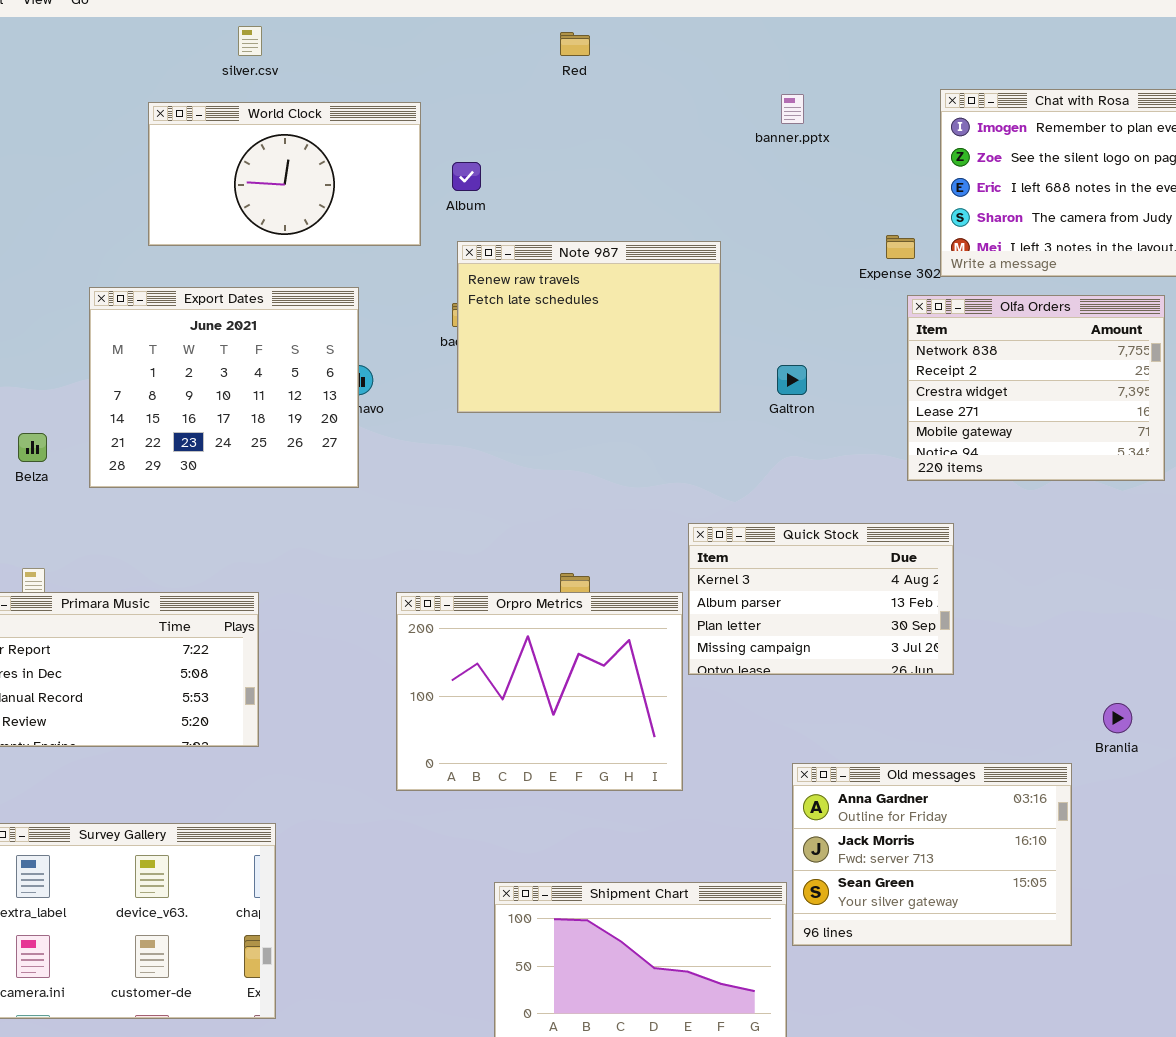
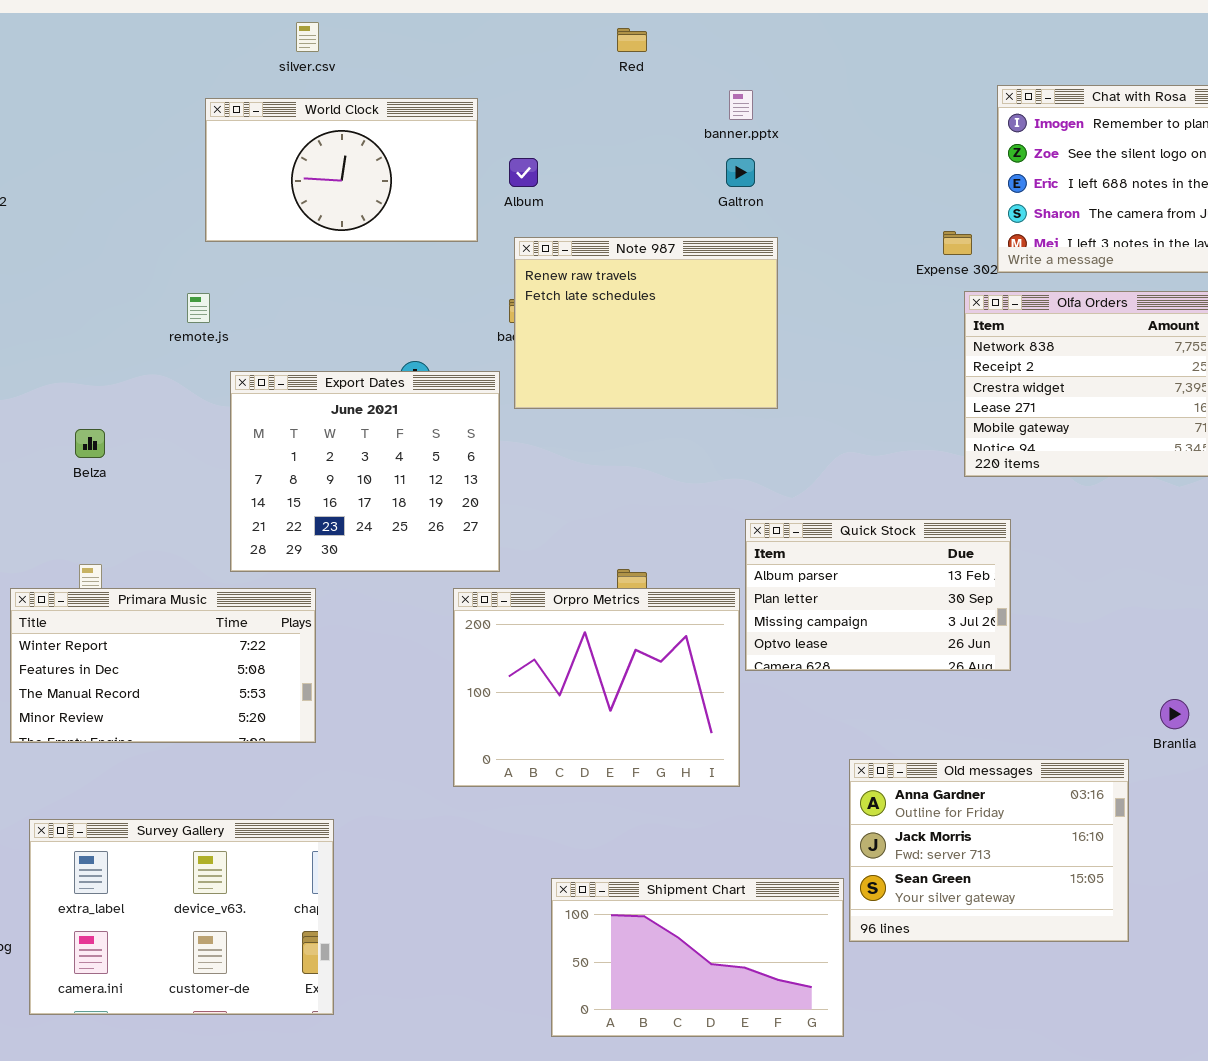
banner.pptx: [781,94,804,124] -> [729,90,753,120], moved
Export Dates: [89,287,359,488] -> [230,371,500,572], moved
Galtron: [777,365,807,395] -> [726,158,755,187], moved
Quick Stock: [688,523,954,675] -> [745,519,1011,671], scrolled down 1 row

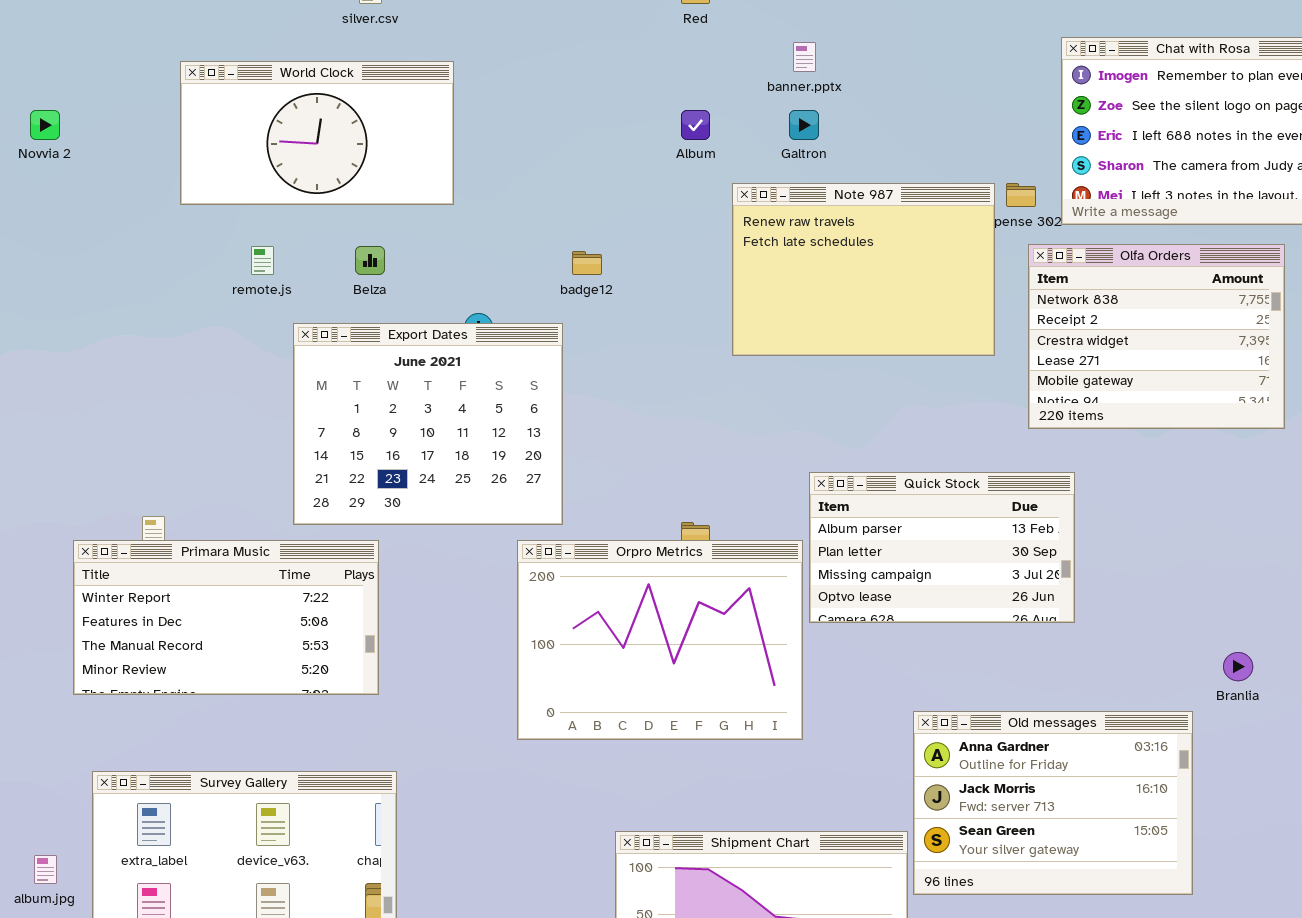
World Clock: [205,98,478,242] -> [180,61,454,205], moved
Album: [509,158,538,187] -> [681,110,710,140], moved
Note 987: [514,237,778,409] -> [732,183,995,356], moved
Belza: [75,429,105,458] -> [355,246,385,275], moved

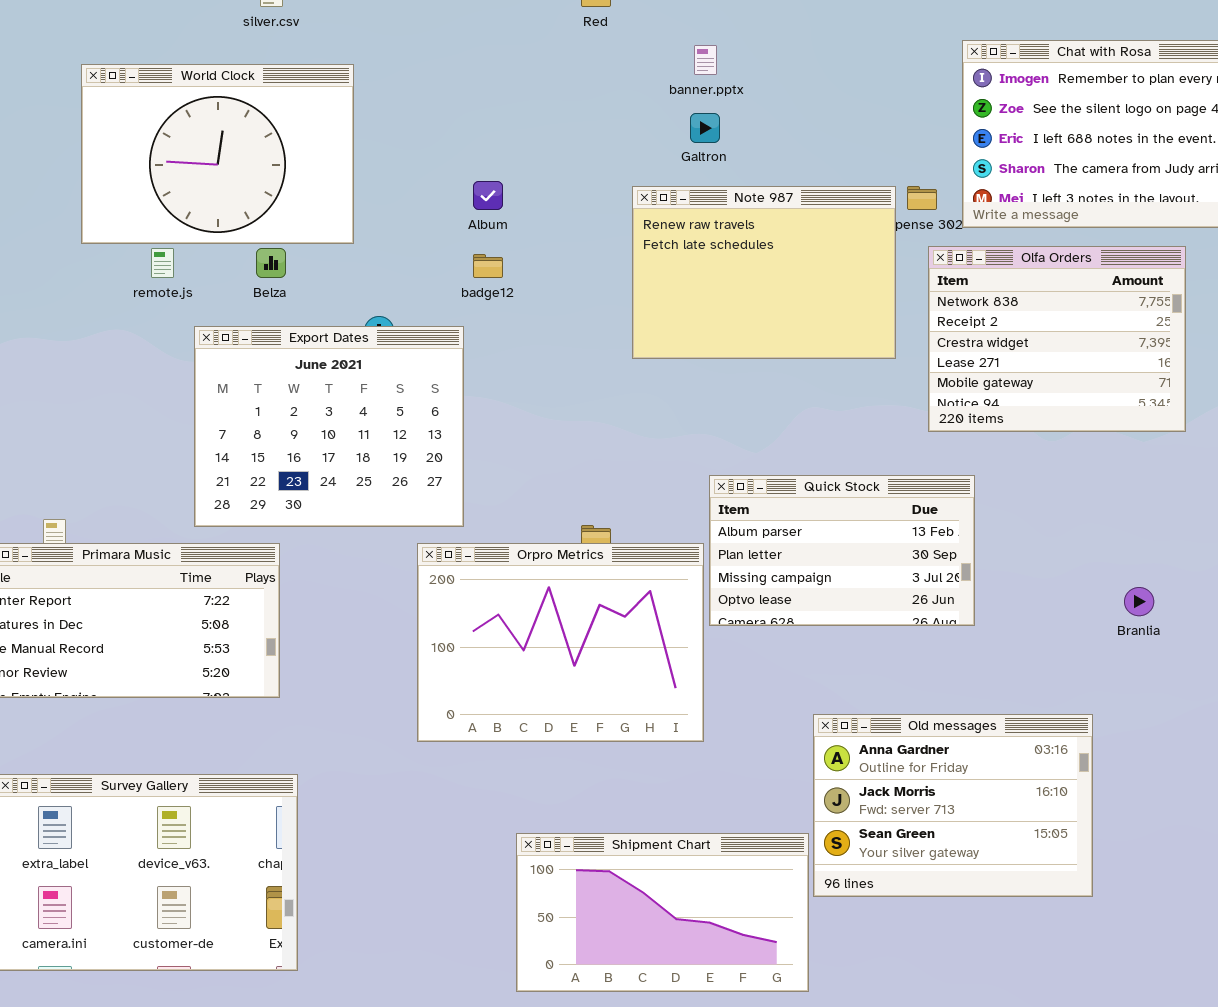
World Clock: [180,61,454,205] -> [81,64,354,244], resized
Album: [681,110,710,140] -> [473,181,503,210], moved
Branlia: [1223,652,1253,681] -> [1124,587,1154,616], moved

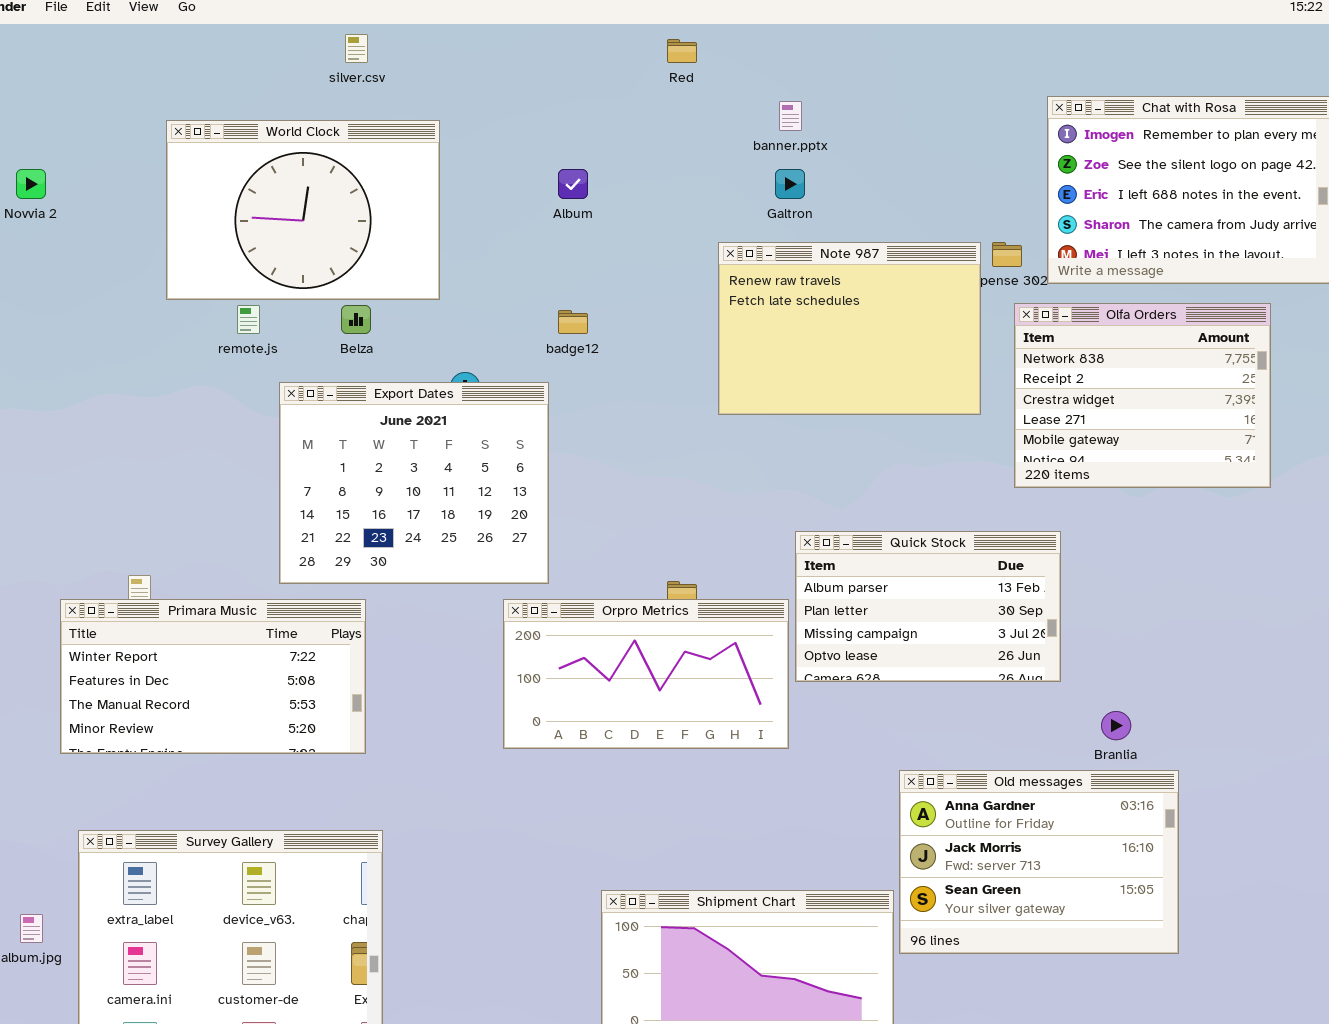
Album: [473,181,503,210] -> [558,169,588,199], moved
Orpro Metrics: [417,543,704,742] -> [503,599,789,749], resized
Branlia: [1124,587,1154,616] -> [1101,711,1131,740], moved

